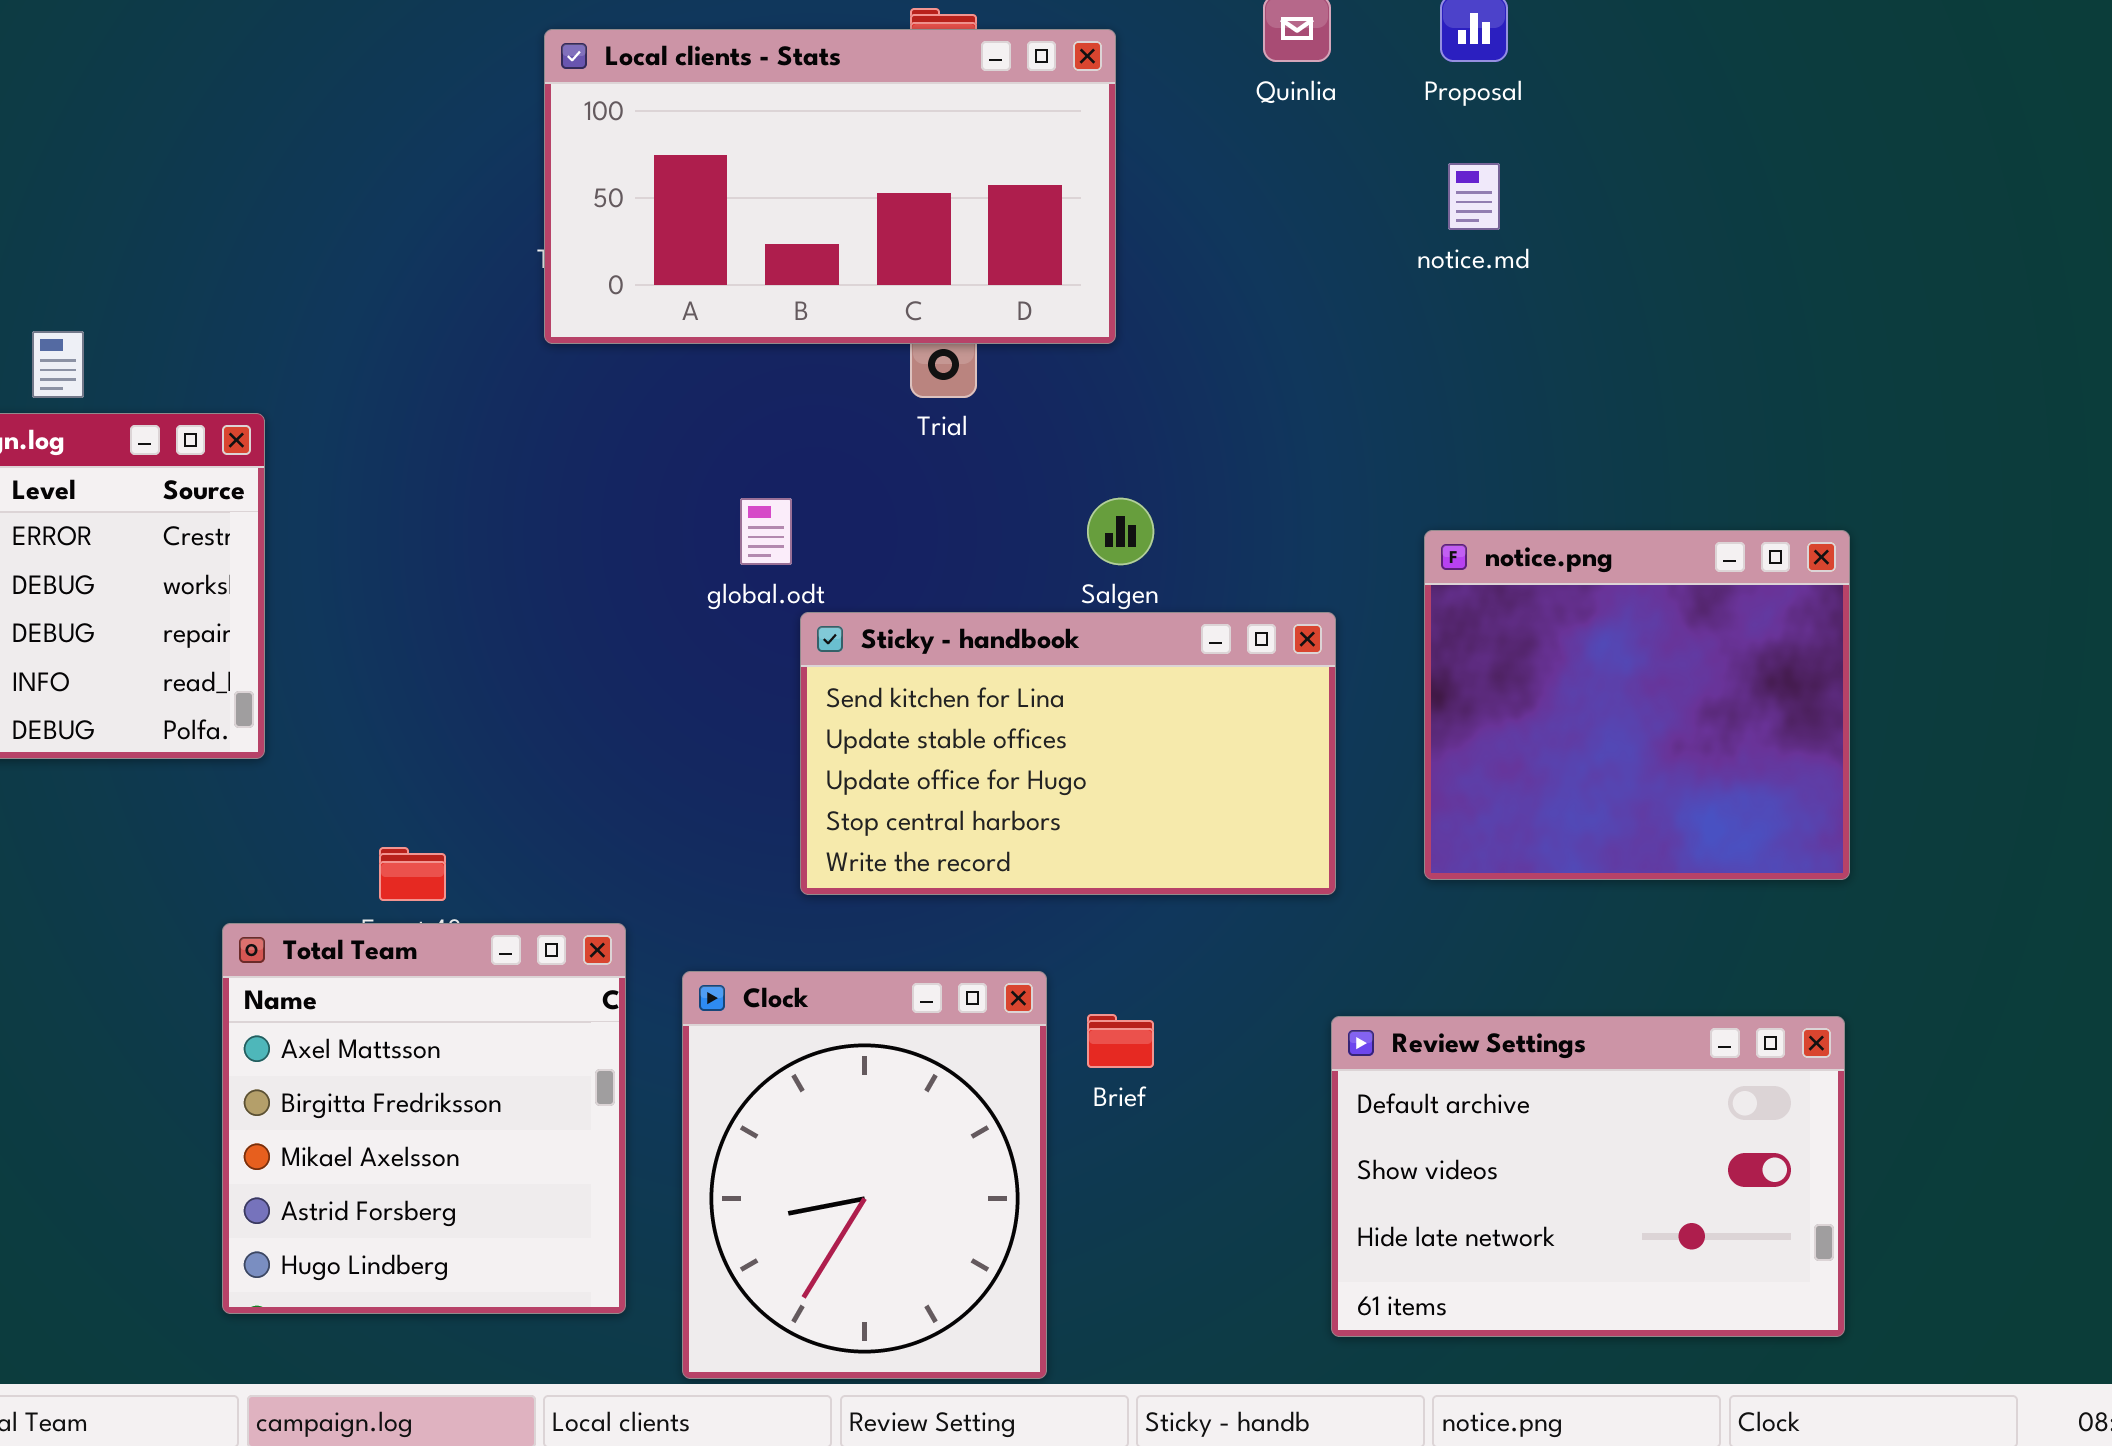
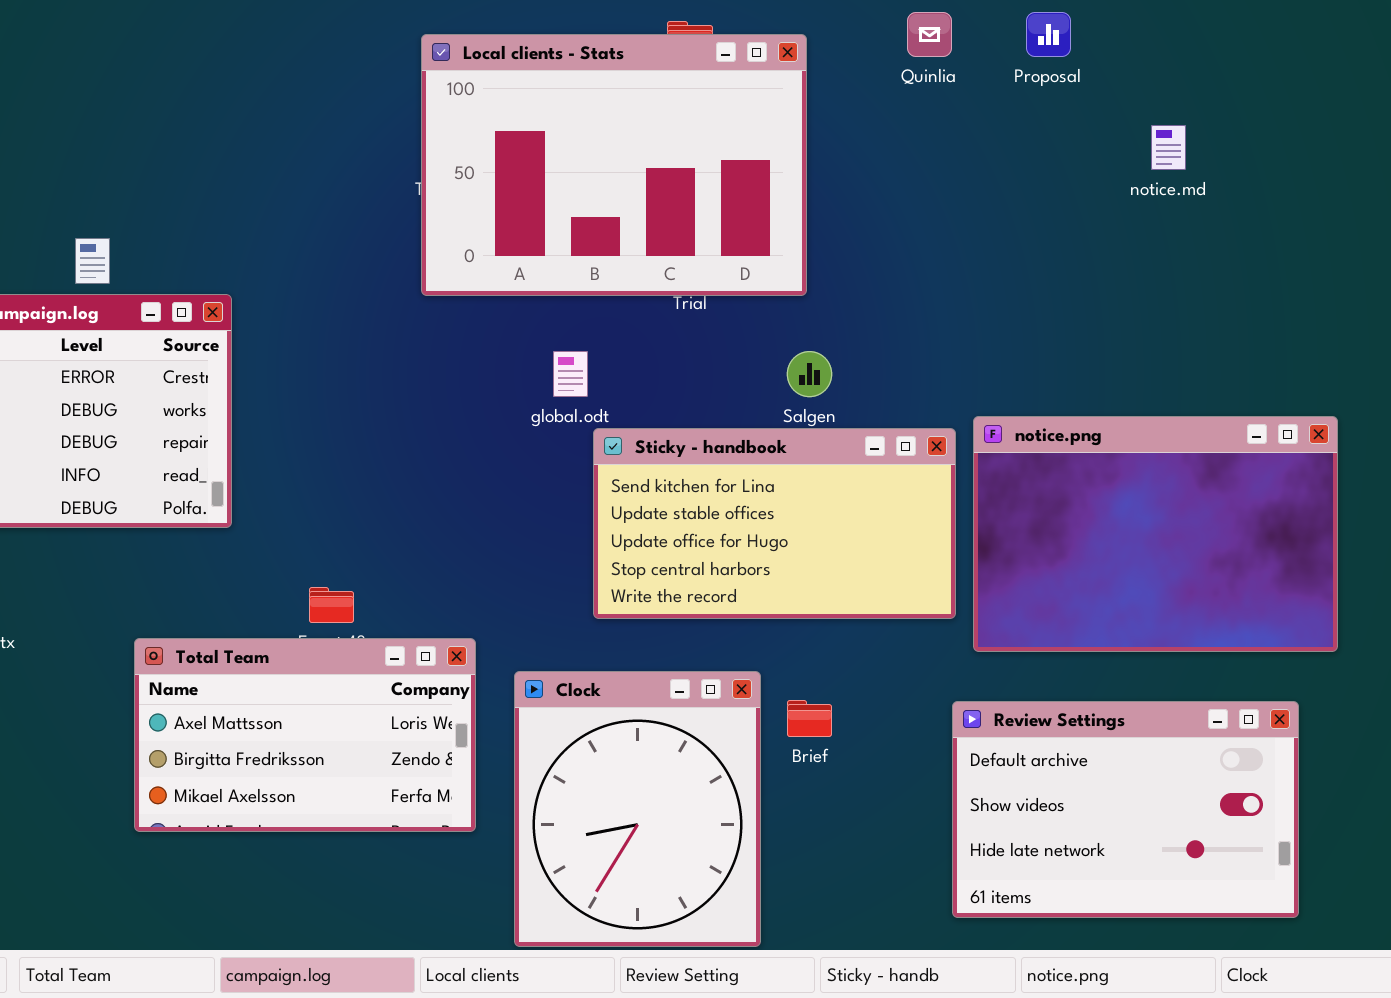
Local clients - Stats: [544,29,1116,344] -> [421,34,807,296], resized
notice.md: [1448,163,1500,230] -> [1151,125,1186,170], moved
notice.png: [1424,530,1850,880] -> [973,416,1338,652], moved, resized
Total Team: [222,923,626,1314] -> [134,638,476,832], resized

